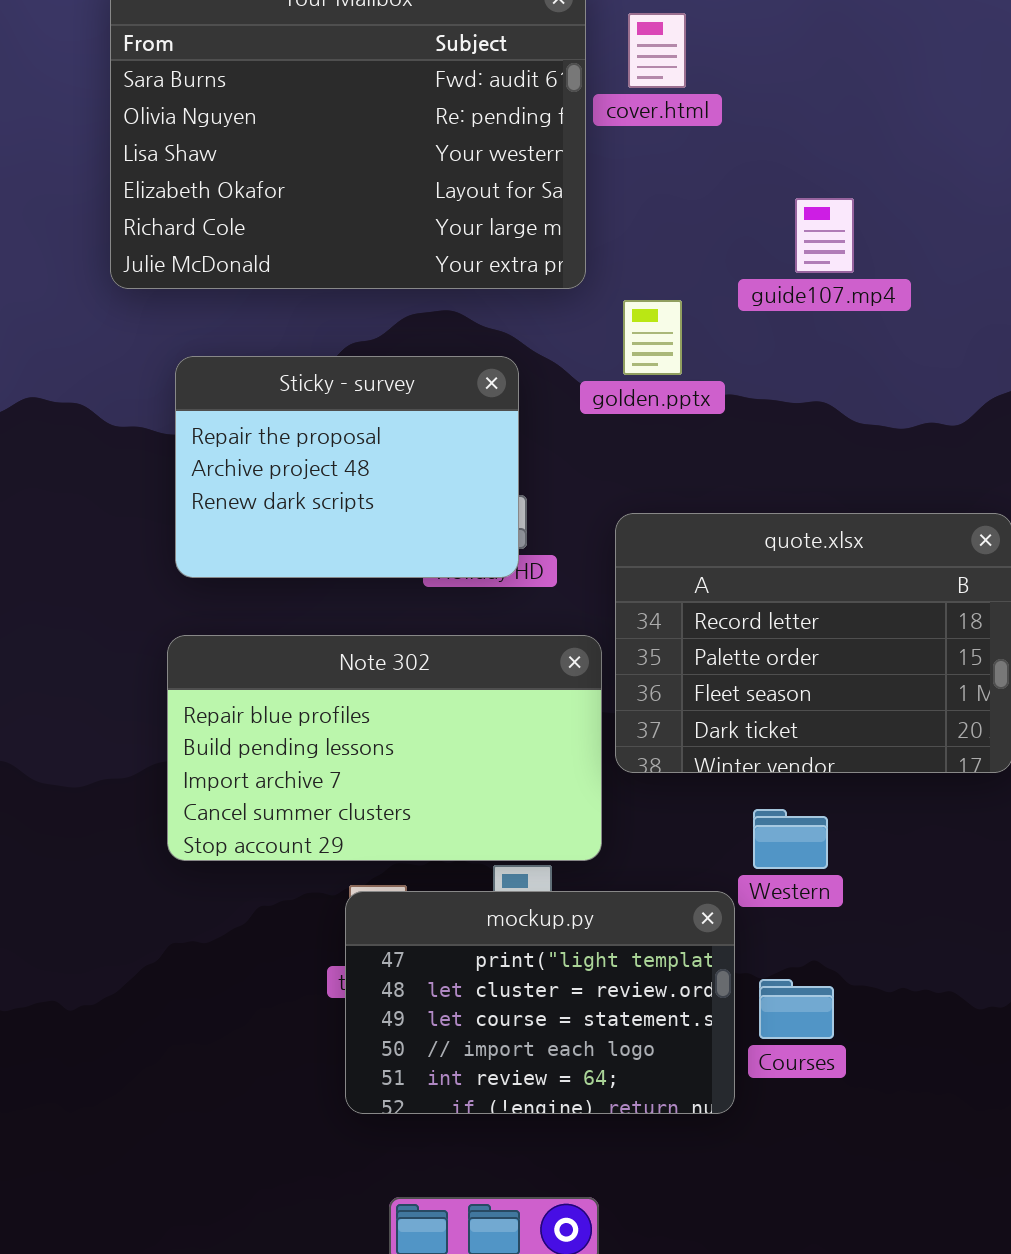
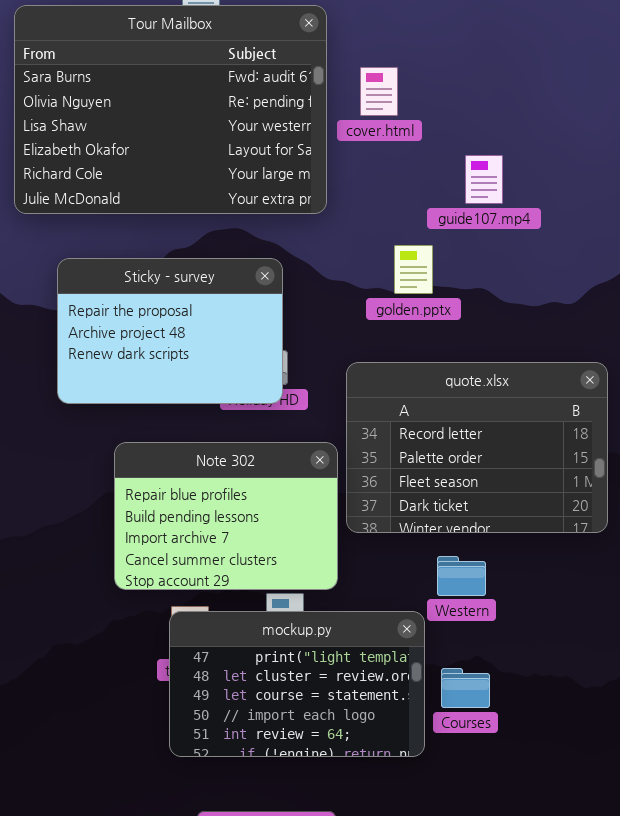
cover.html: [628,13,686,88] -> [360,67,398,116], moved
golden.pptx: [623,300,682,375] -> [394,245,433,294], moved
Note 302: [167,635,602,861] -> [114,442,338,590], resized

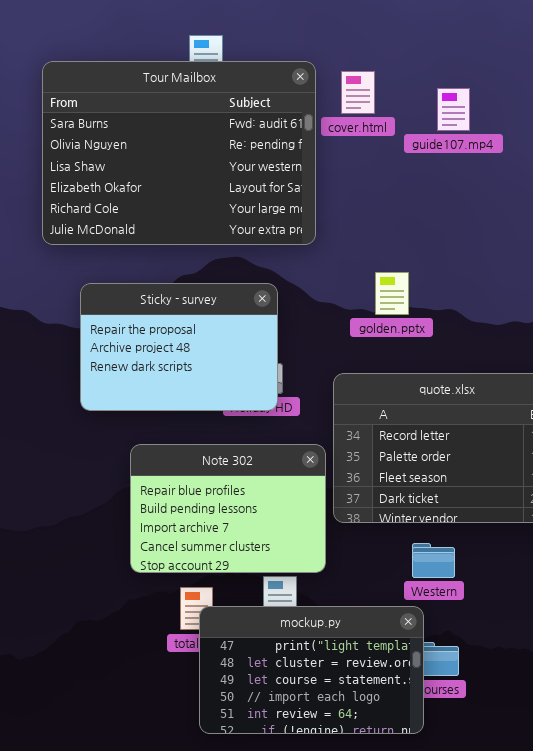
cover.html: [360,67,398,116] -> [341,71,375,114], moved
guide107.mp4: [465,155,503,204] -> [437,88,470,131], moved
mockup.py: [169,611,425,757] -> [199,606,424,734], moved

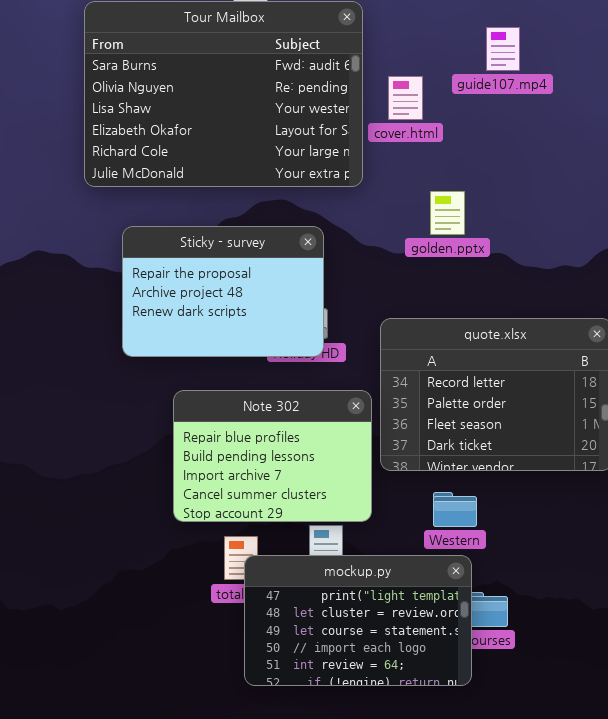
cover.html: [341,71,375,114] -> [388,76,423,120], moved
golden.pptx: [375,272,409,315] -> [430,191,465,235], moved
Western: [412,543,455,578] -> [433,492,477,527], moved

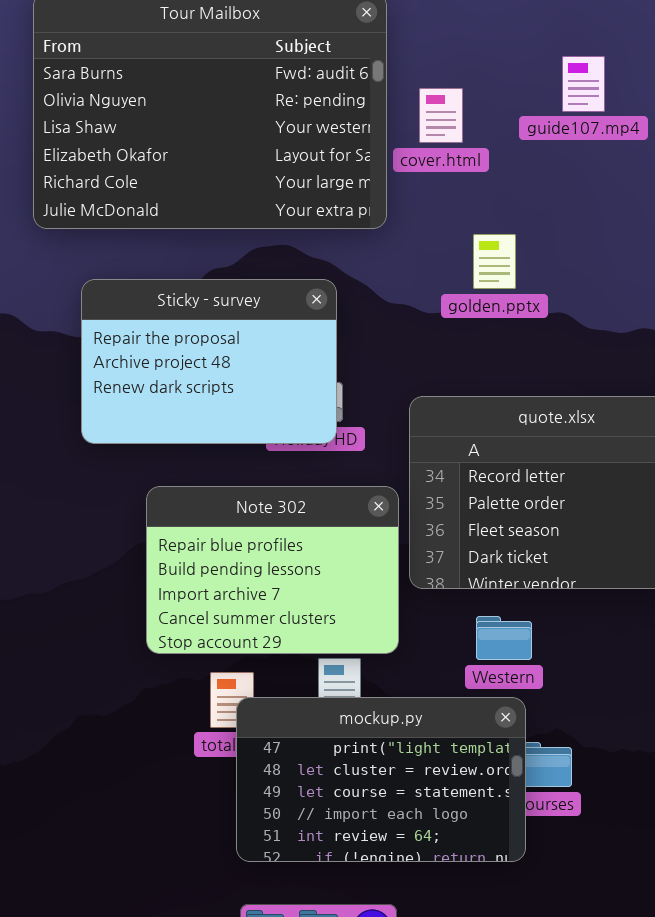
guide107.mp4: [486,27,520,71] -> [562,56,605,112], moved

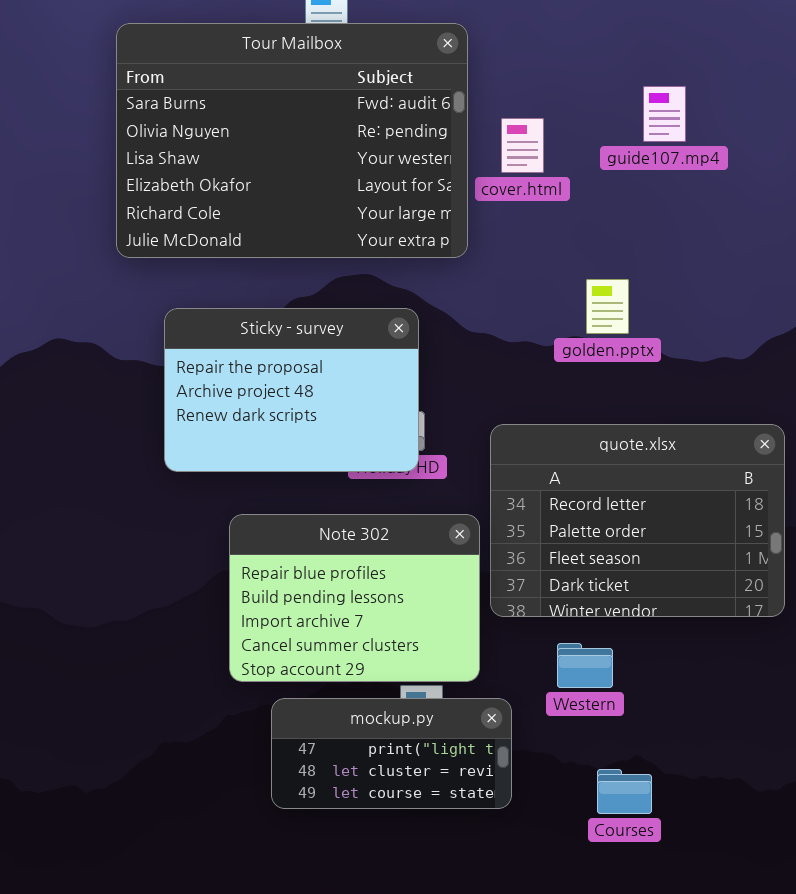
golden.pptx: [473,234,516,289] -> [586,279,629,334], moved
mockup.py: [236,697,526,862] -> [271,698,512,809], moved, resized

